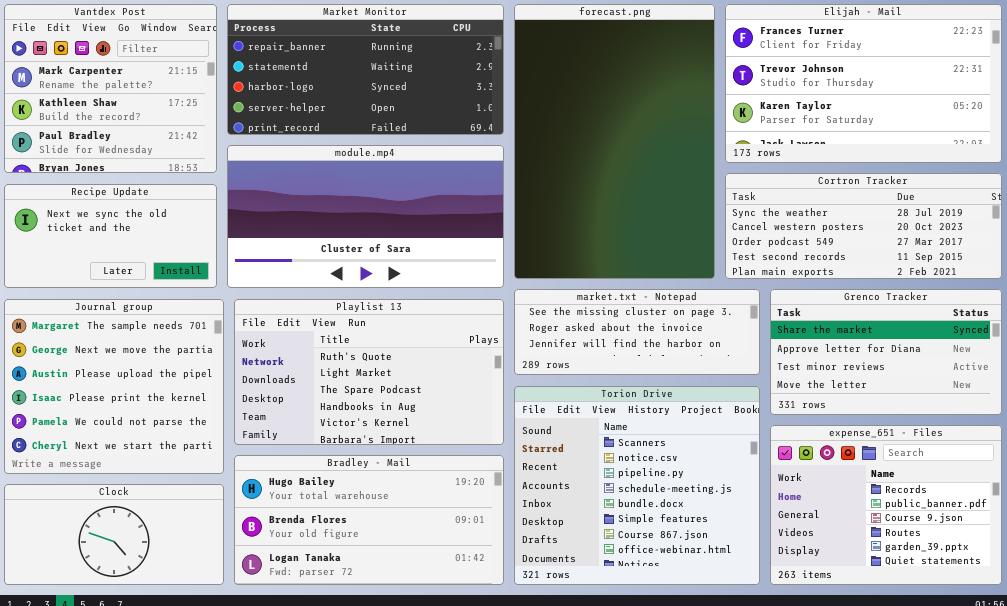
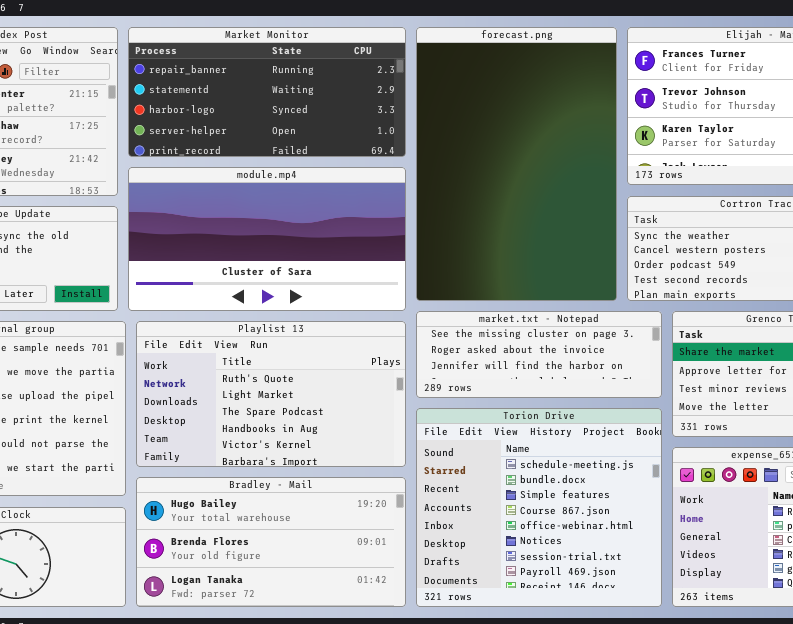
Torion Drive: [514,386,760,585] -> [416,408,662,607], scrolled down 3 rows

